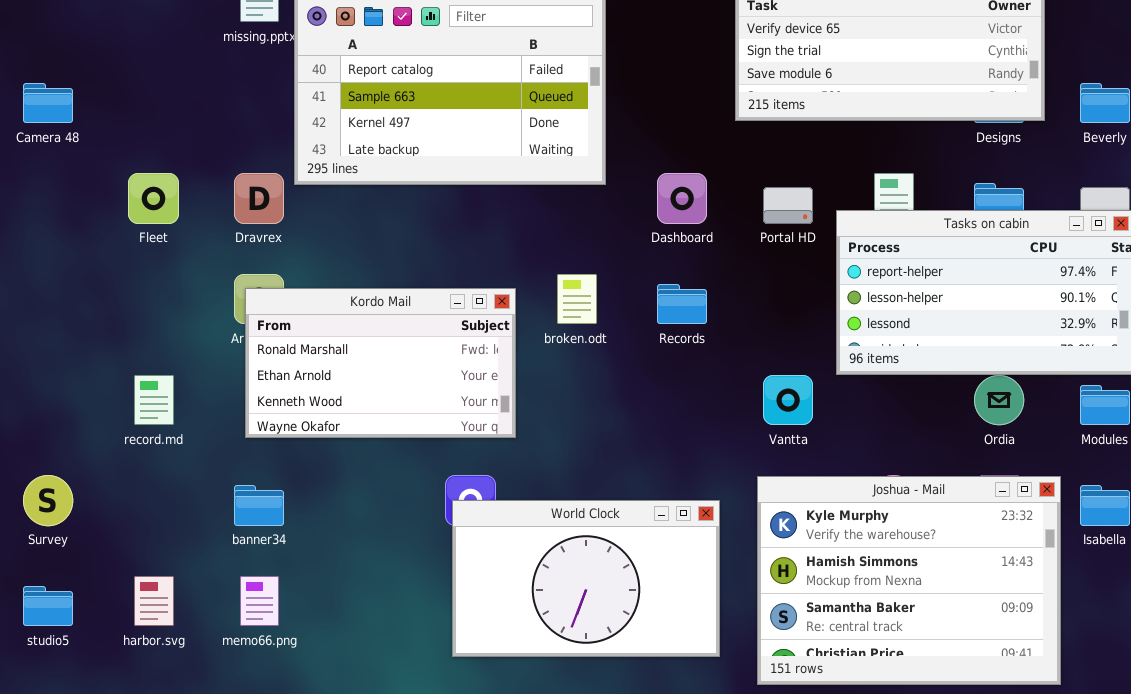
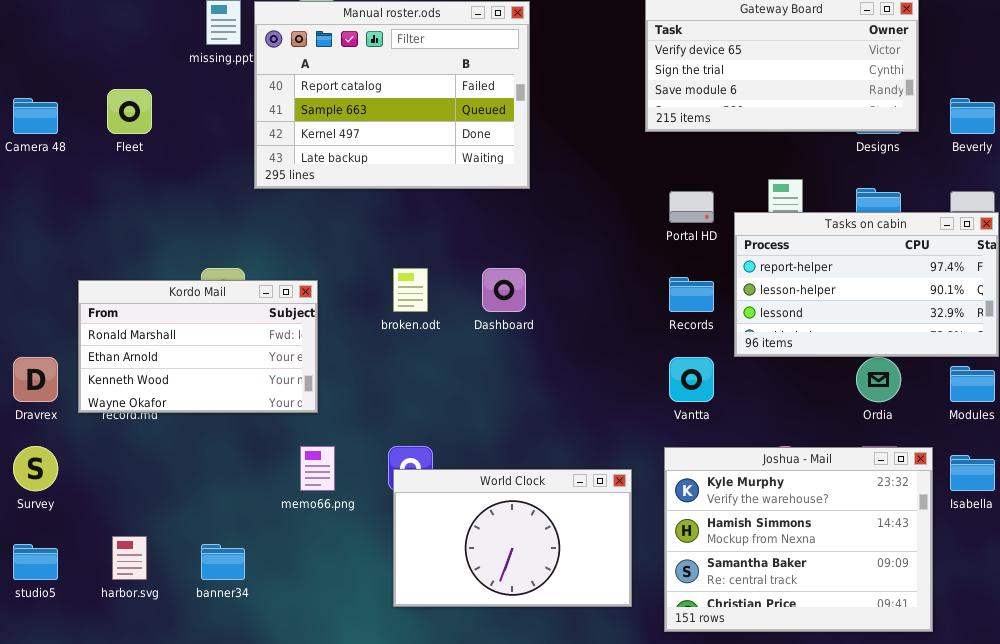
Fleet: [128,173,179,224] -> [107,89,152,134], moved
Dravrex: [234,173,284,224] -> [13,357,58,402], moved
Dashboard: [657,173,707,224] -> [482,268,526,312], moved
broken.odt: [557,274,597,324] -> [393,268,428,312], moved
Records: [657,284,707,324] -> [669,277,714,312], moved
Kordo Mail: [245,288,516,438] -> [78,280,318,413], moved
banner34: [234,485,284,526] -> [201,544,245,580], moved
memo66.png: [240,576,279,626] -> [300,446,335,491], moved

